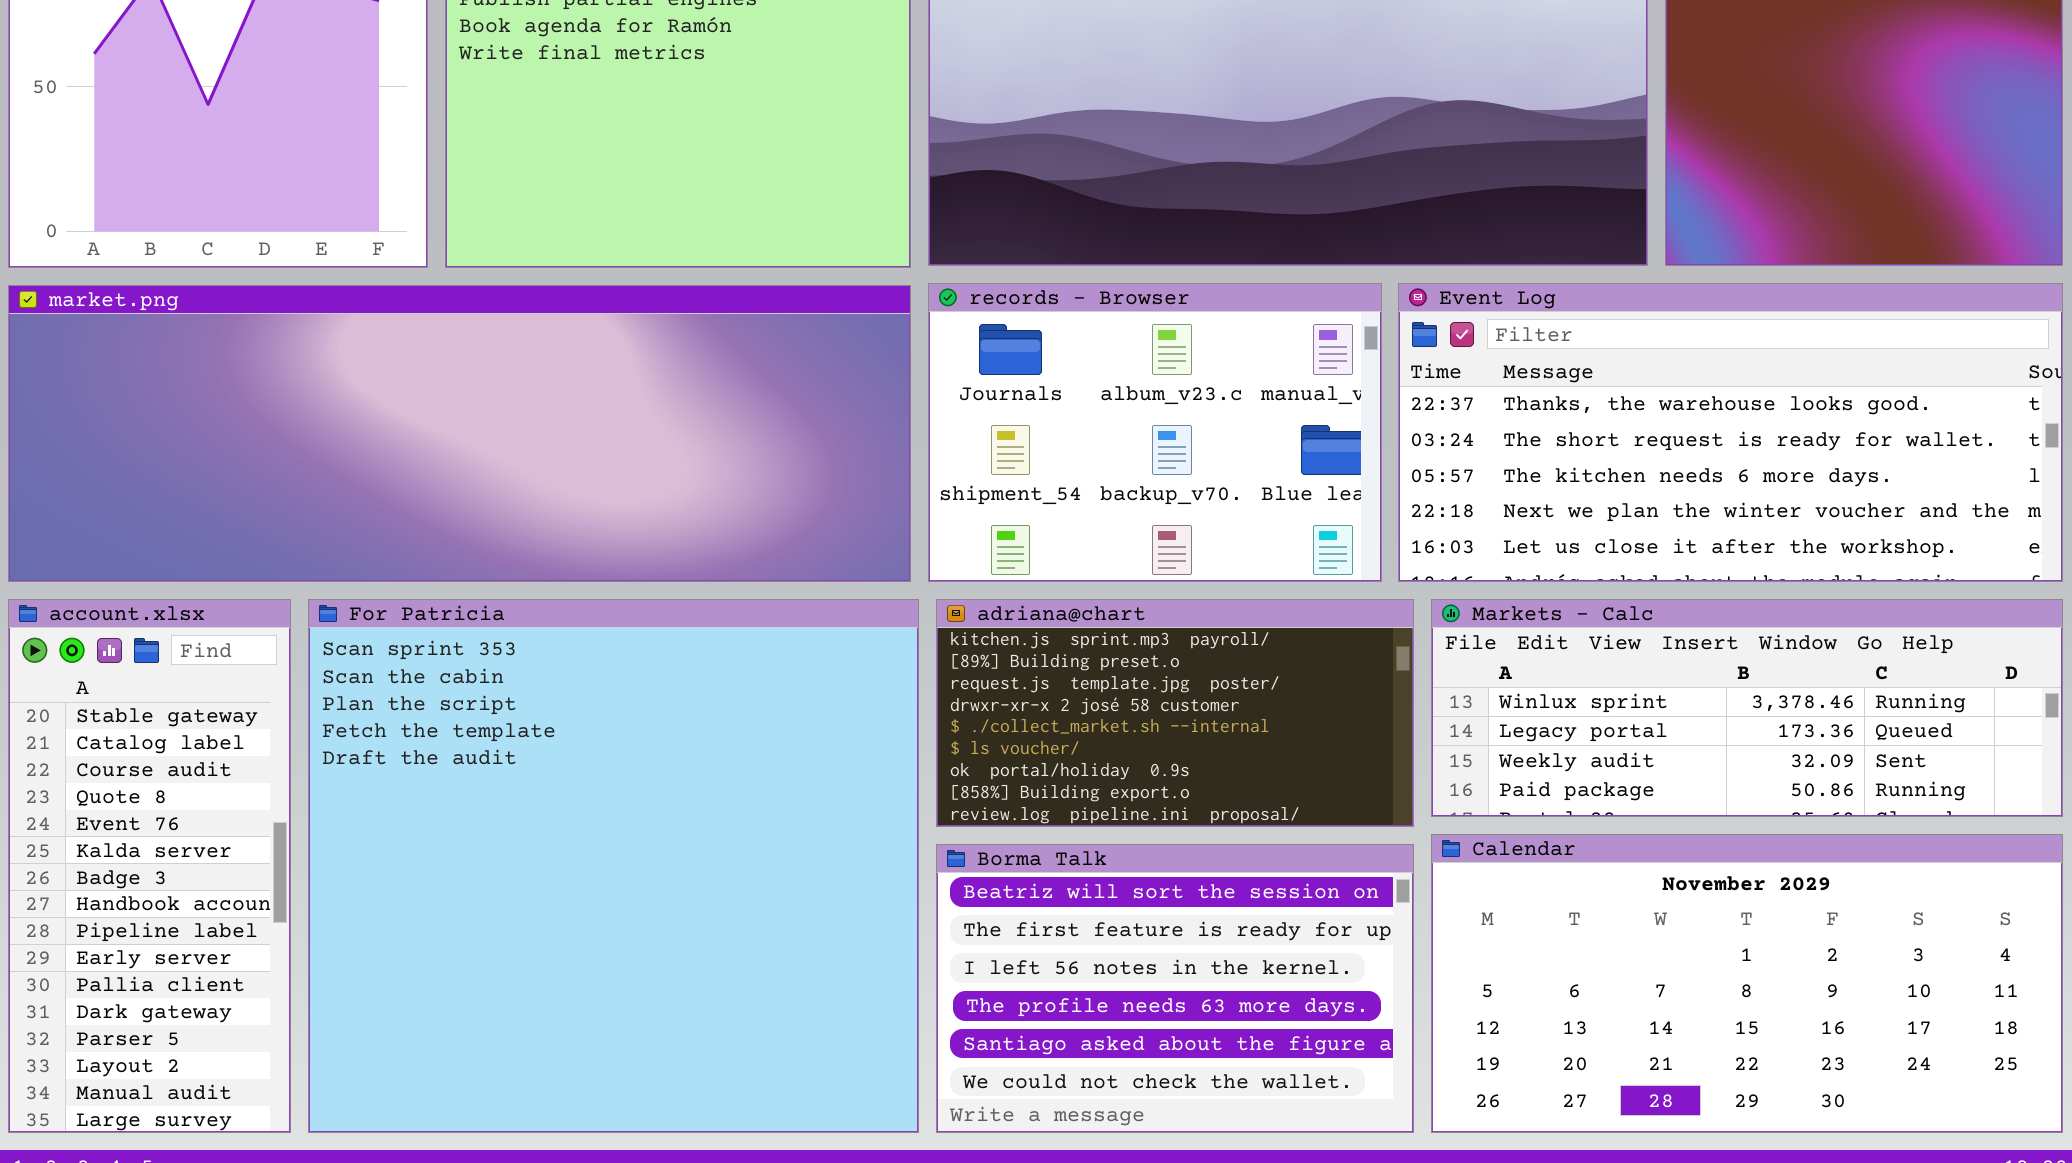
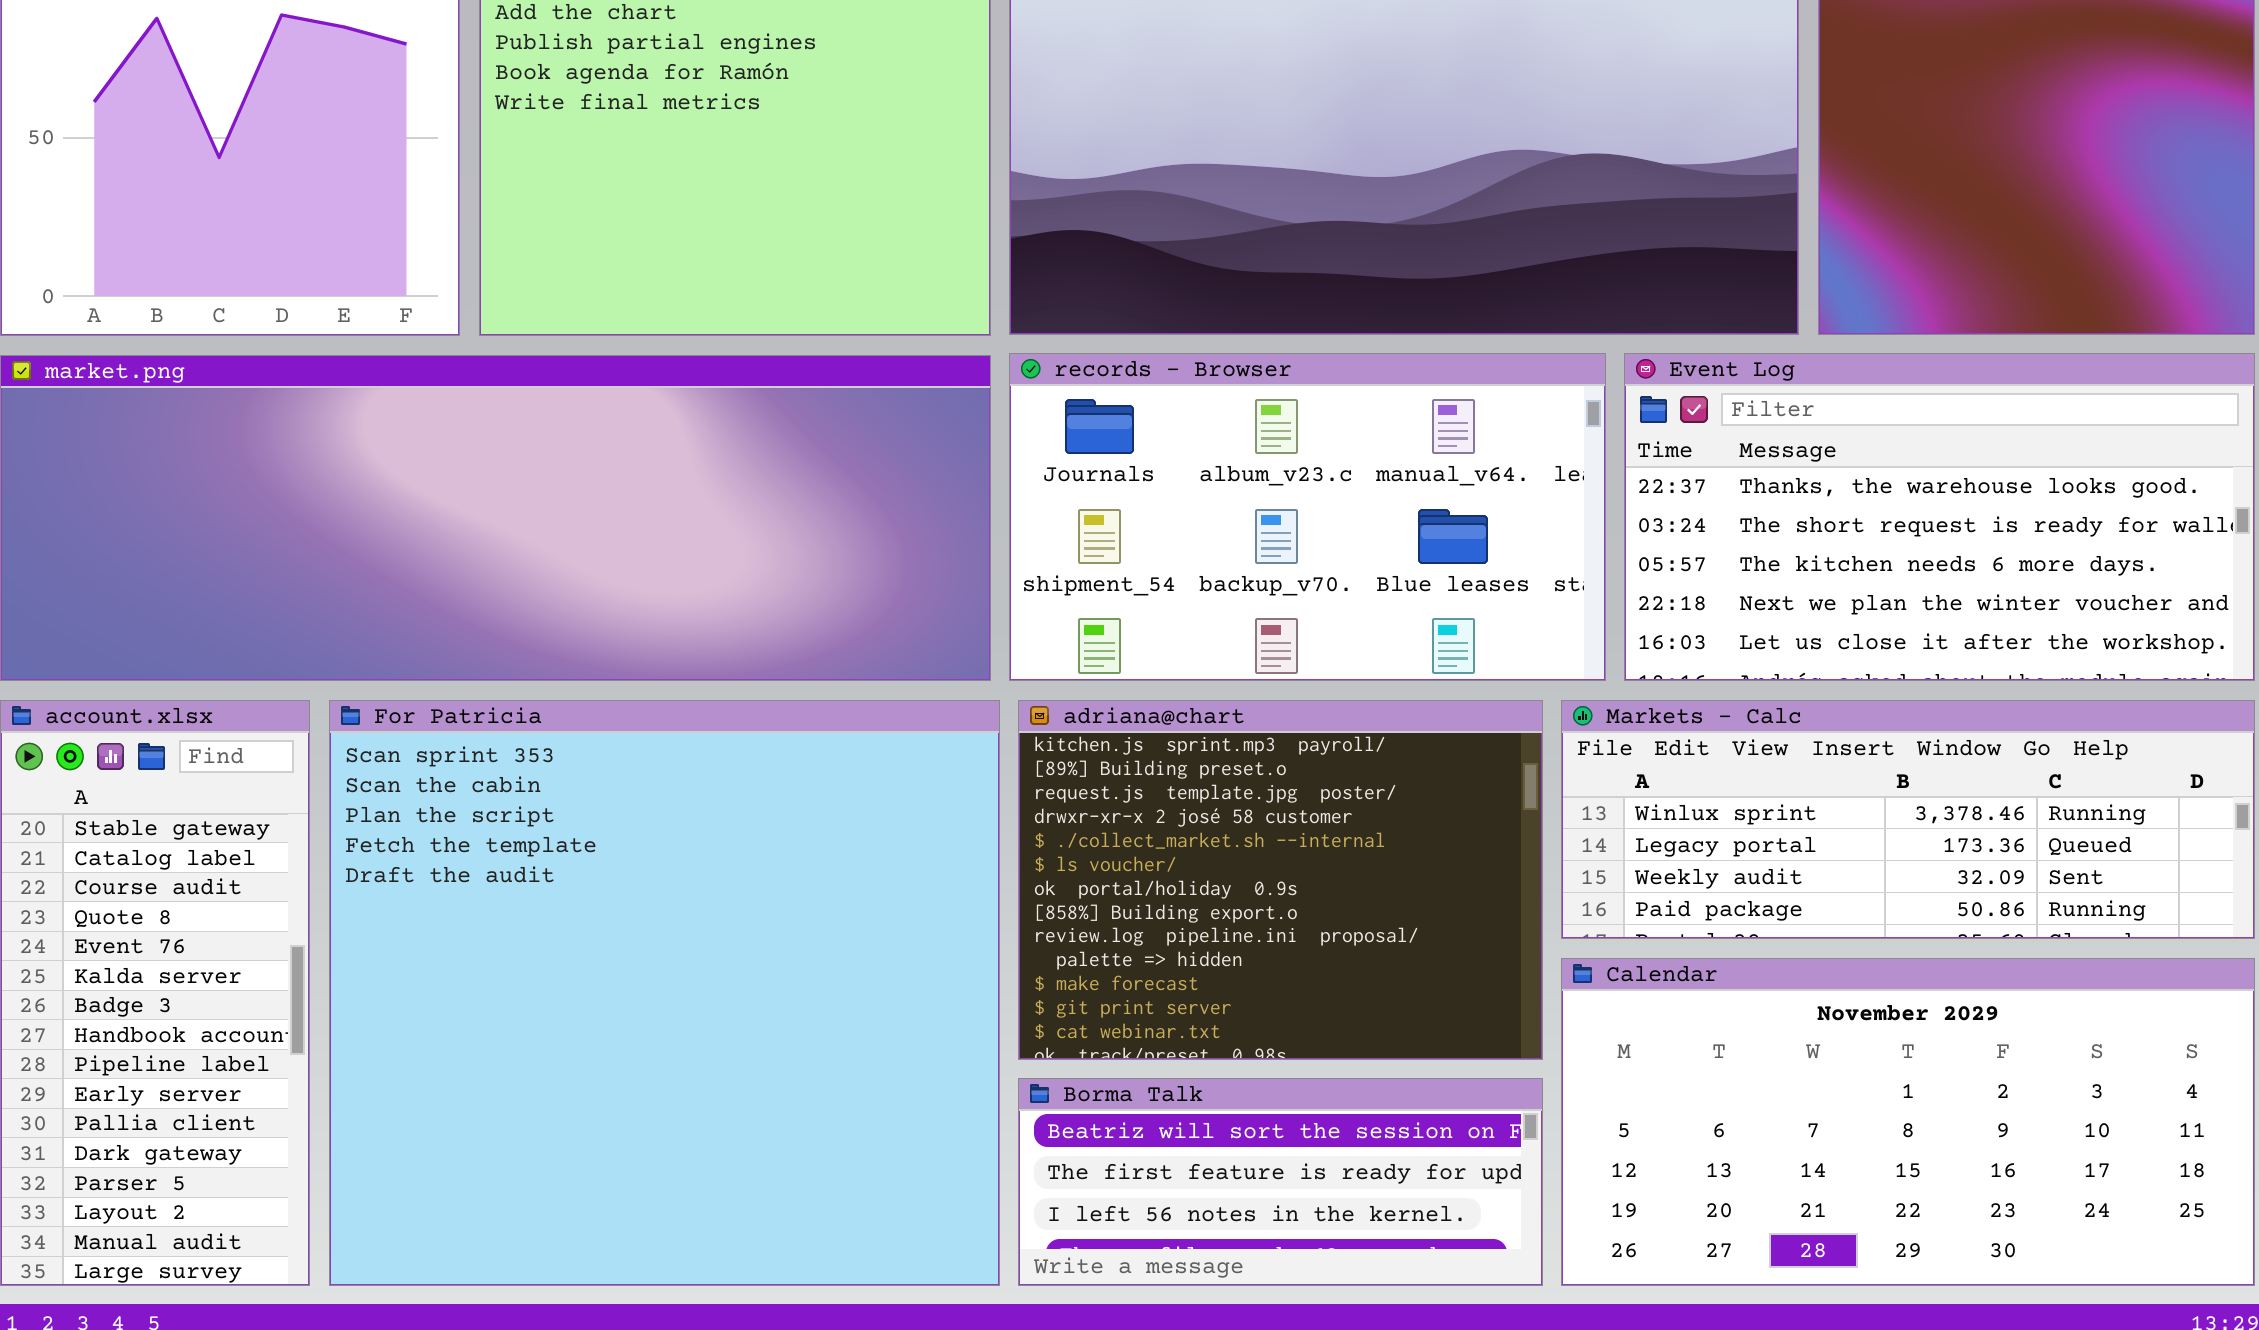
records - Browser: [928,283,1382,582] -> [1009,353,1606,681], resized
Event Log: [1398,283,2063,582] -> [1624,353,2255,681], resized
adriana@chart: [936,599,1414,827] -> [1018,700,1543,1060], resized
Borma Talk: [936,844,1414,1133] -> [1018,1078,1543,1286], resized

